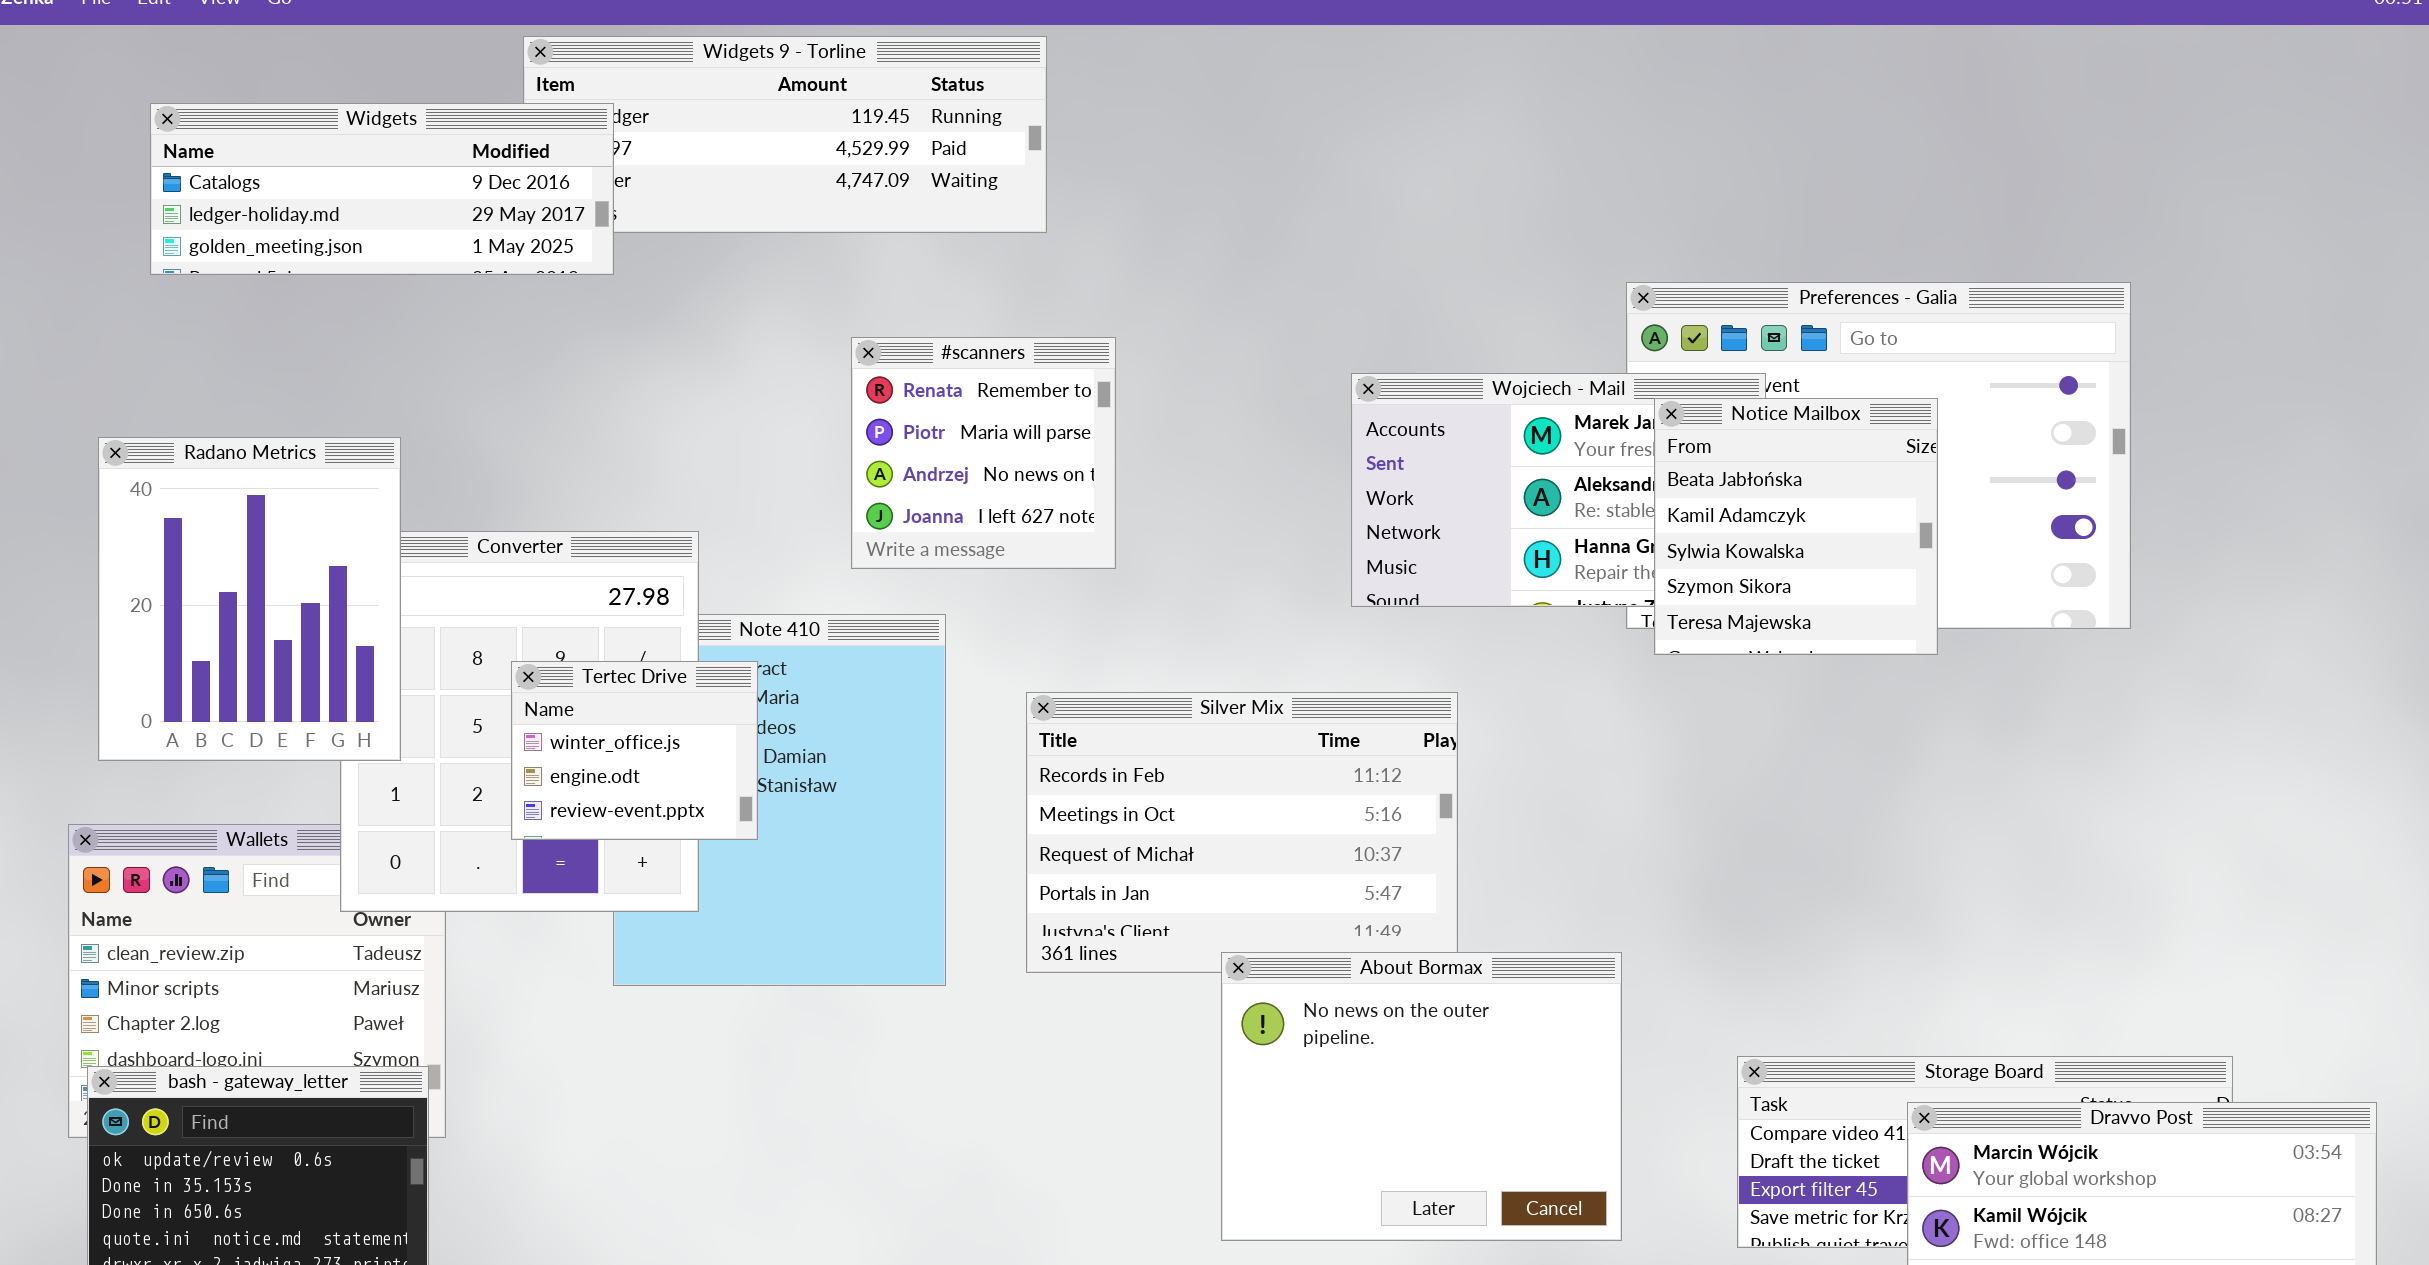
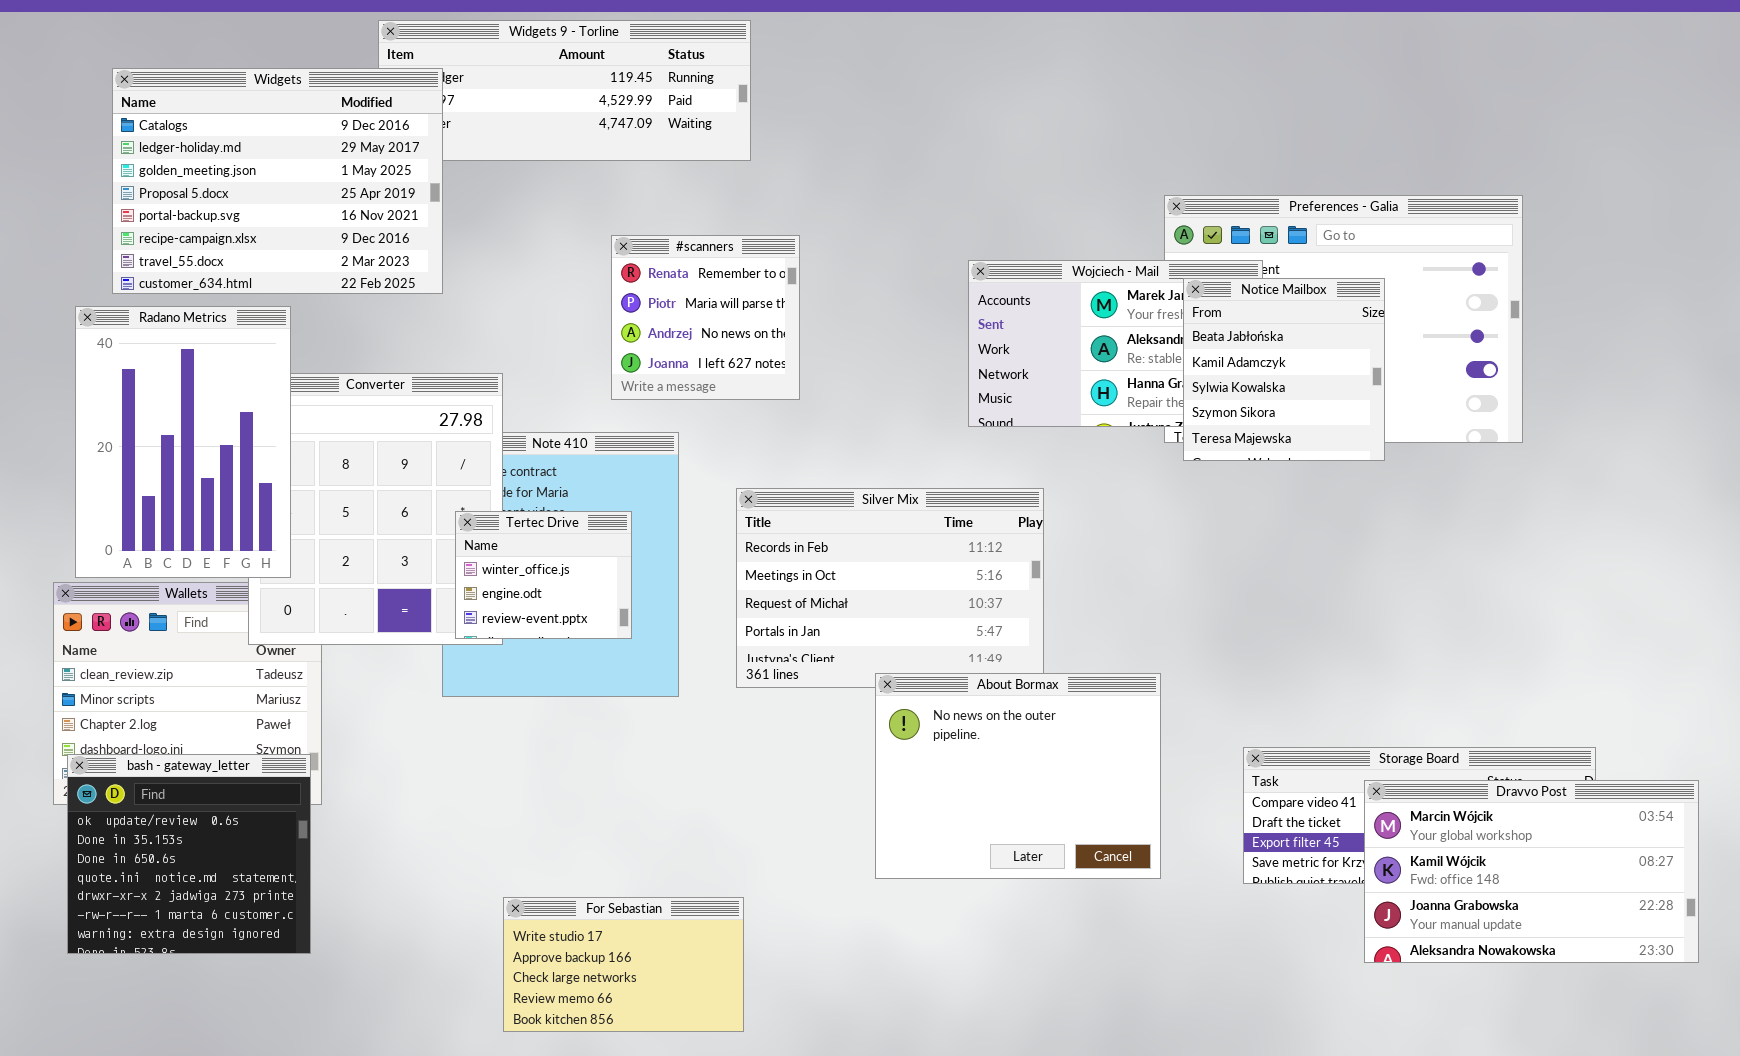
Widgets: [150,103,614,275] -> [112,68,443,294], resized
Radano Metrics: [98,437,401,761] -> [75,306,291,578], resized
Tertec Drive: [511,661,758,840] -> [455,511,632,639], moved

